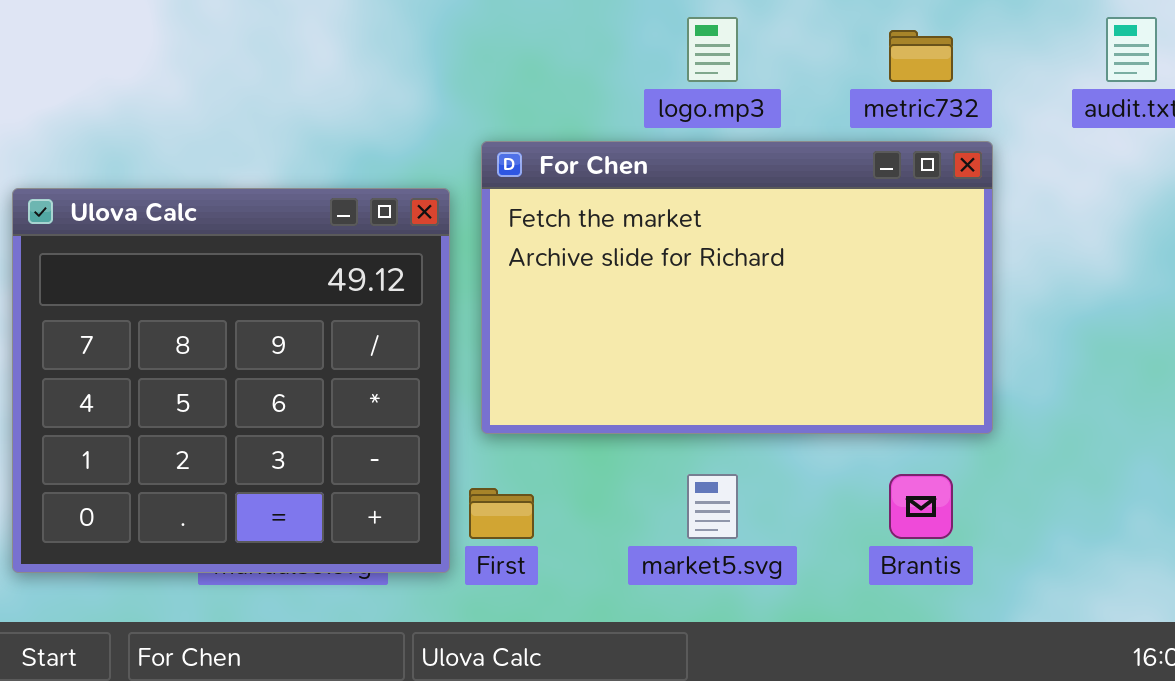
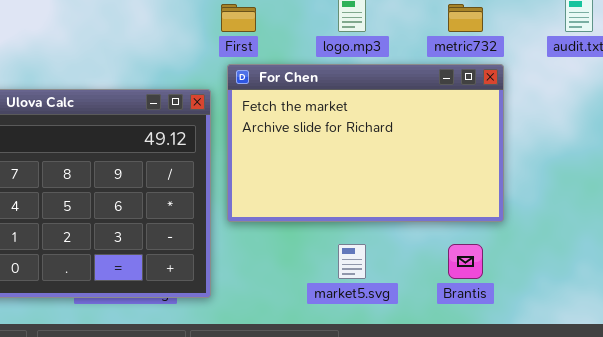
First: [469,488,534,539] -> [221,4,256,32], moved

